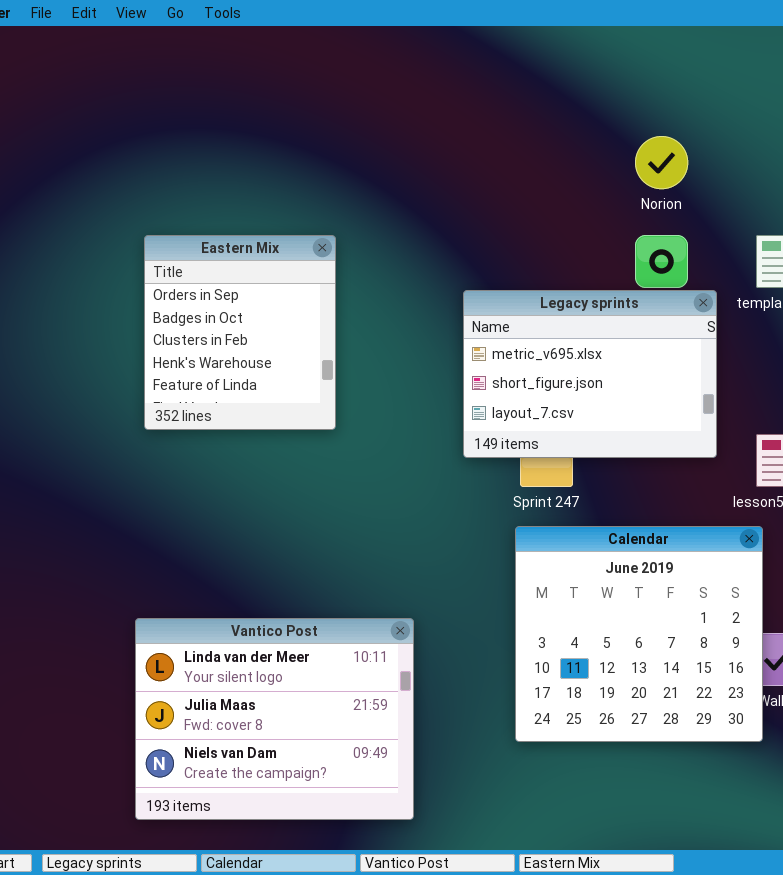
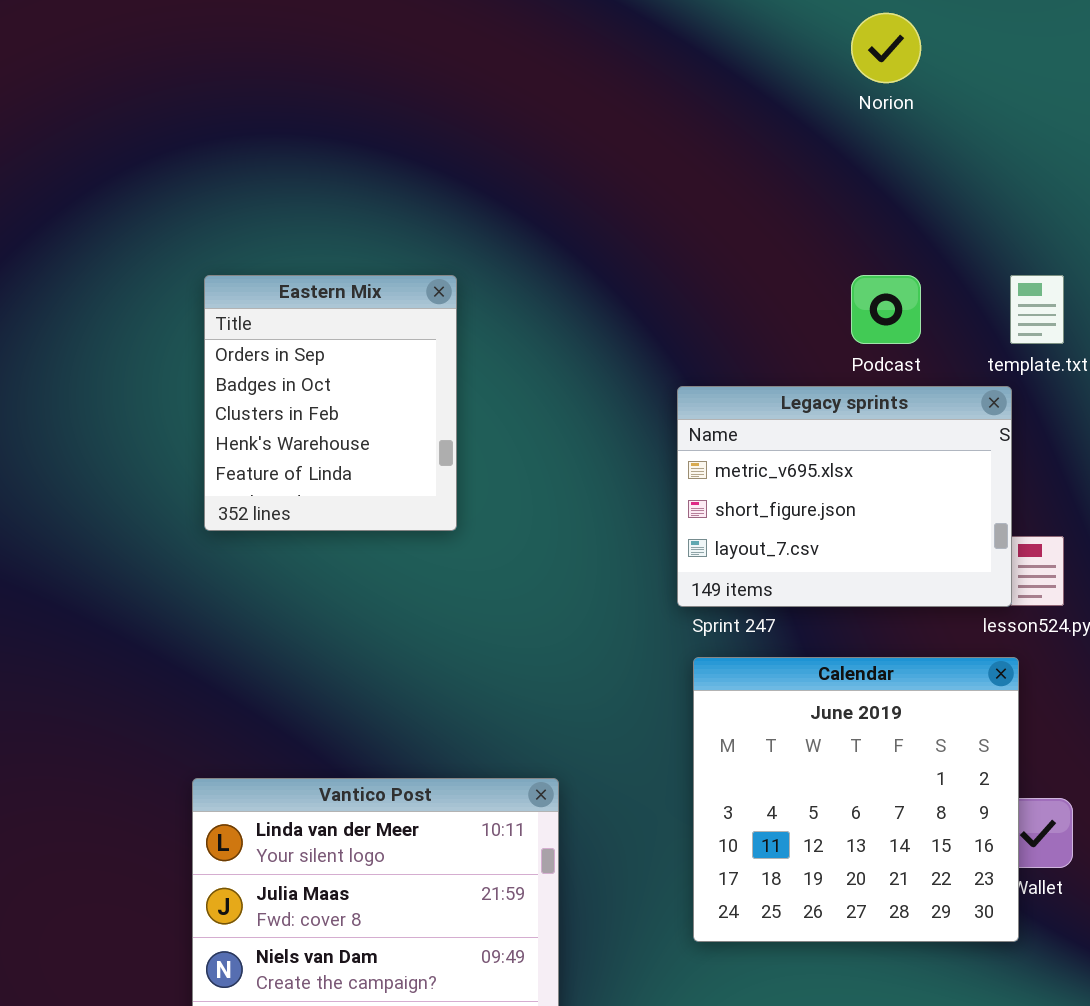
Norion: [635,136,688,189] -> [851,13,921,83], moved
Legacy sprints: [463,290,717,458] -> [677,386,1012,607], moved

